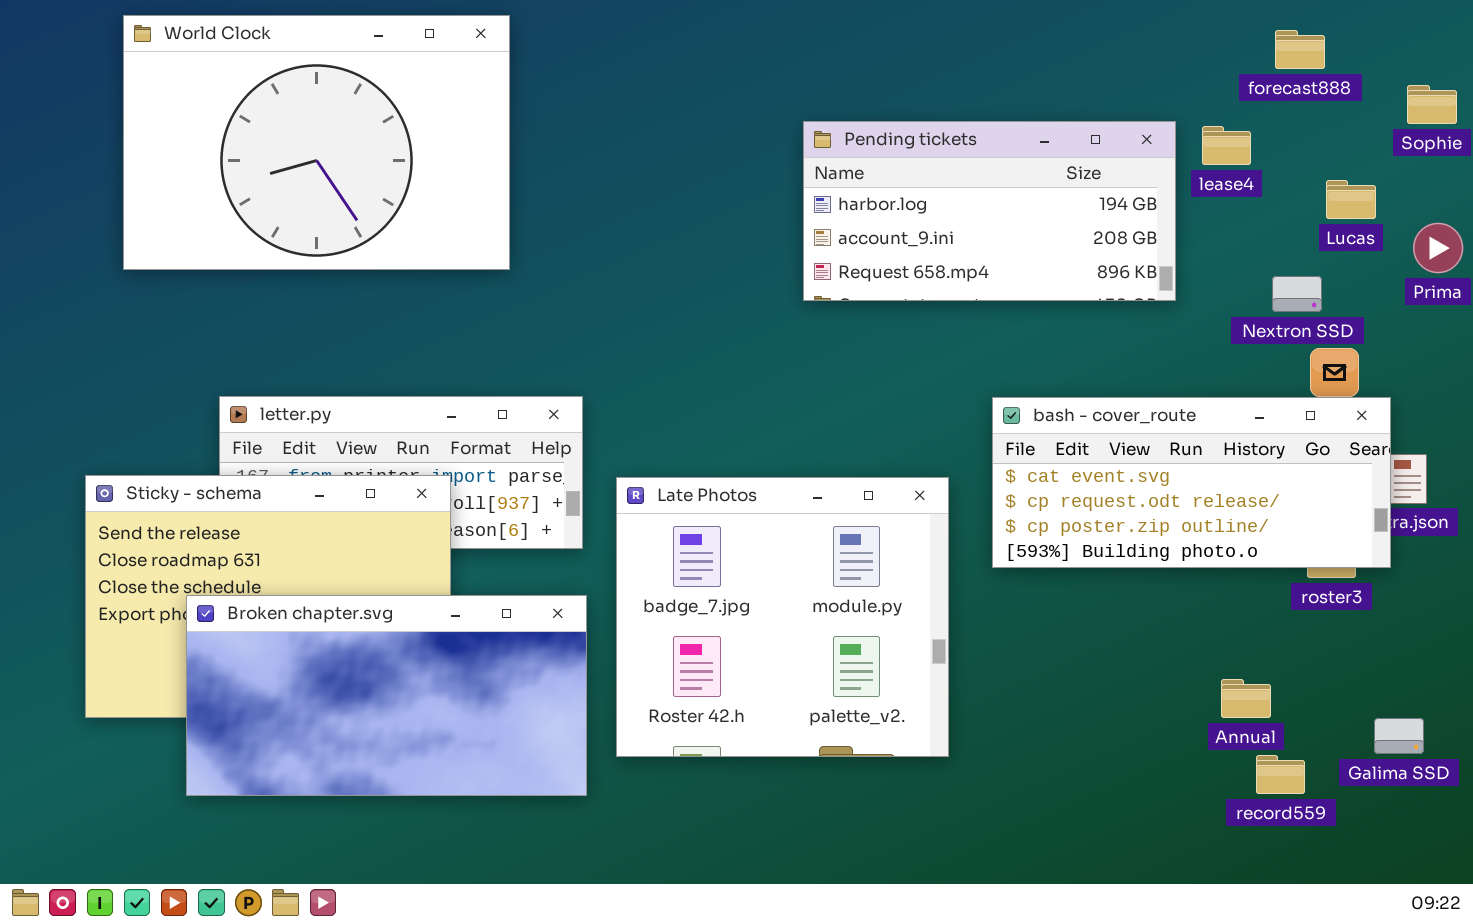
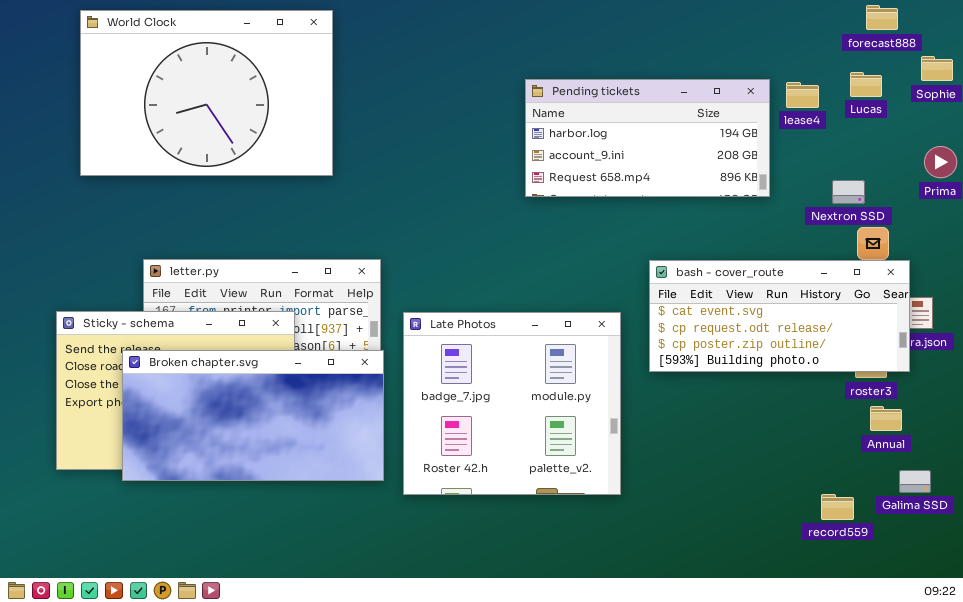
forecast888: [1275,30,1325,69] -> [866,5,898,30], moved
Lucas: [1326,180,1376,219] -> [850,72,882,97], moved
Broken chapter.svg: [186,595,587,796] -> [122,350,384,481], moved
Annual: [1221,679,1271,718] -> [870,406,902,431], moved

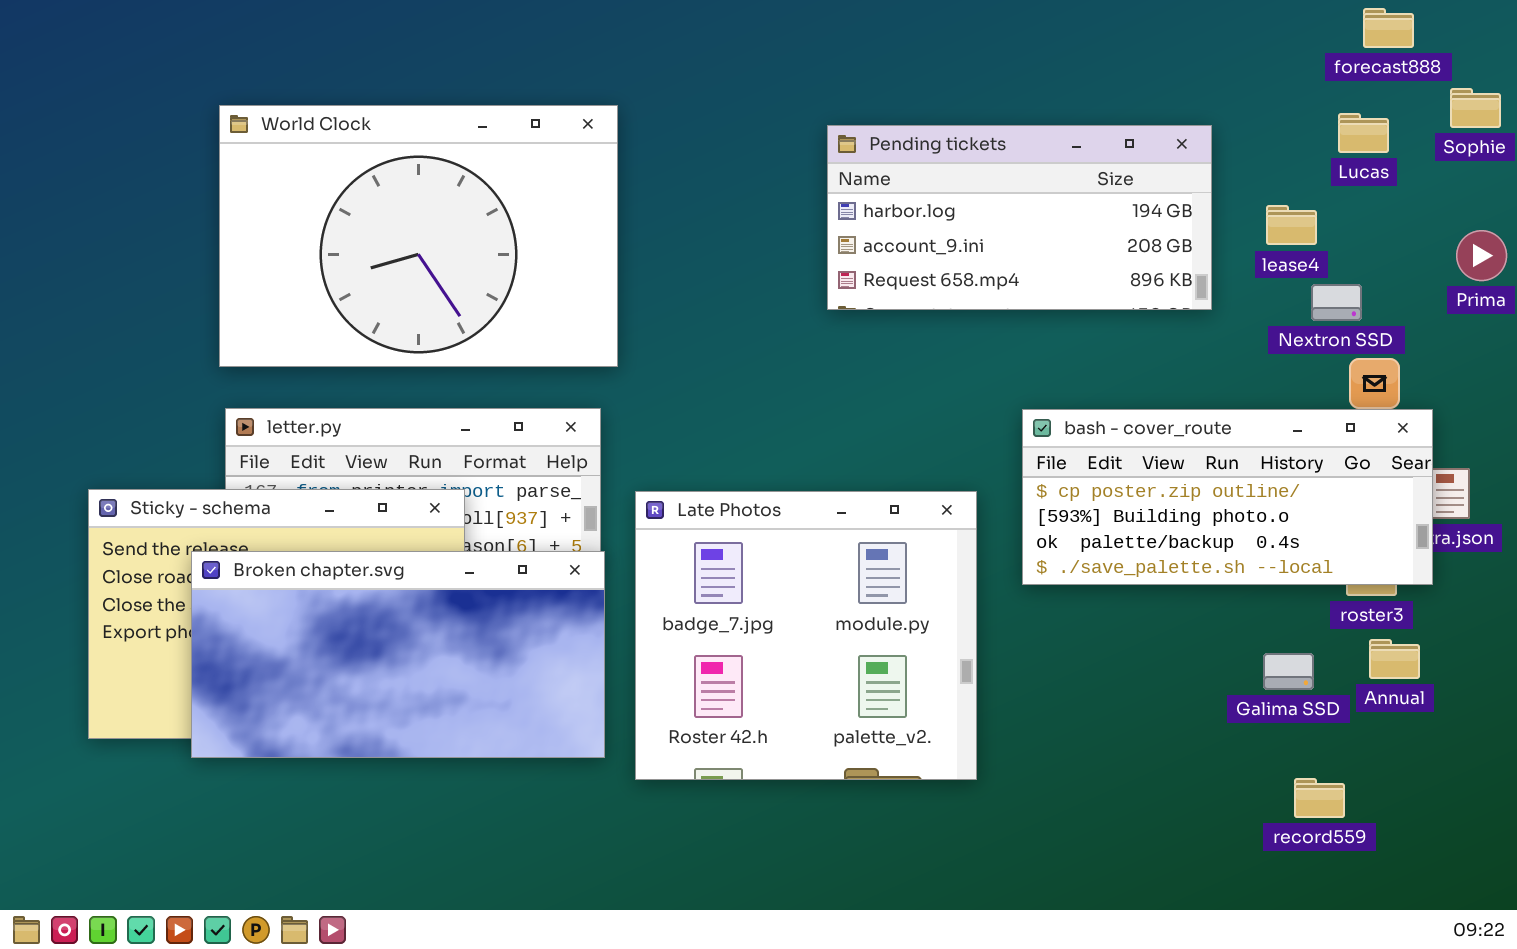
World Clock: [80,10,333,176] -> [219,105,618,367], moved
lease4: [786,82,819,108] -> [1266,205,1317,245], moved
bash - cover_route: [649,260,910,372] -> [1022,409,1433,585], scrolled down 2 rows
Galima SSD: [899,470,931,493] -> [1263,653,1314,690], moved

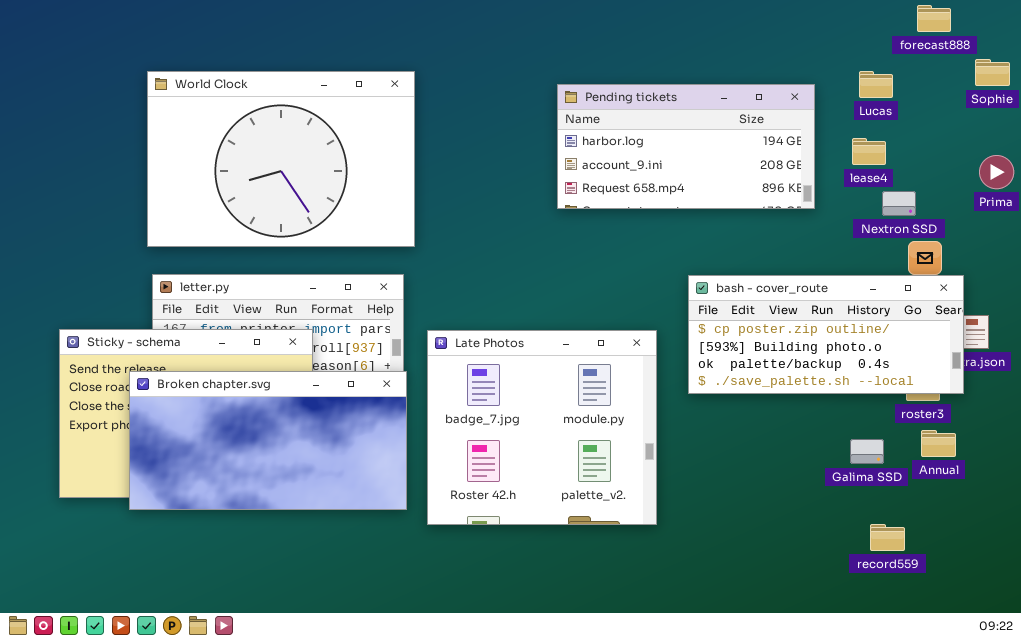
Lucas: [1338,113,1389,153] -> [859,71,893,98], moved

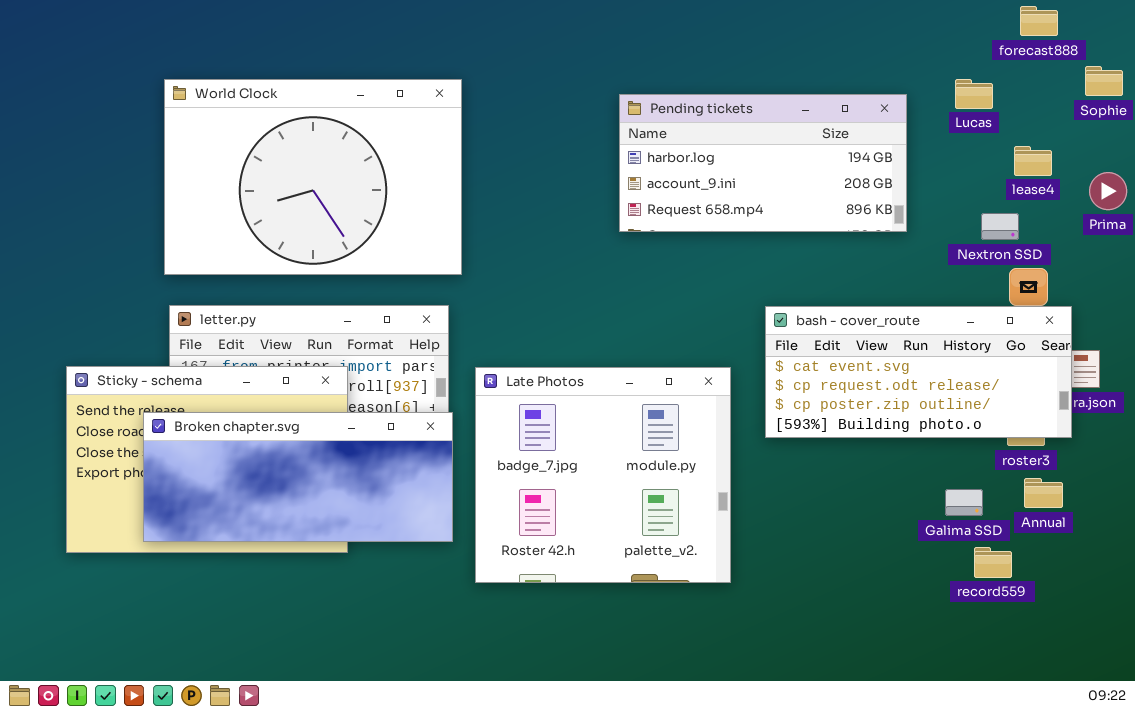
lease4: [852,138,886,165] -> [1014,146,1052,176], moved
bash - cover_route: [688,275,964,394] -> [765,306,1072,438], scrolled up 2 rows
Broken chapter.svg: [129,371,407,510] -> [143,412,453,542], resized
record559: [870,524,905,551] -> [974,547,1012,578], moved

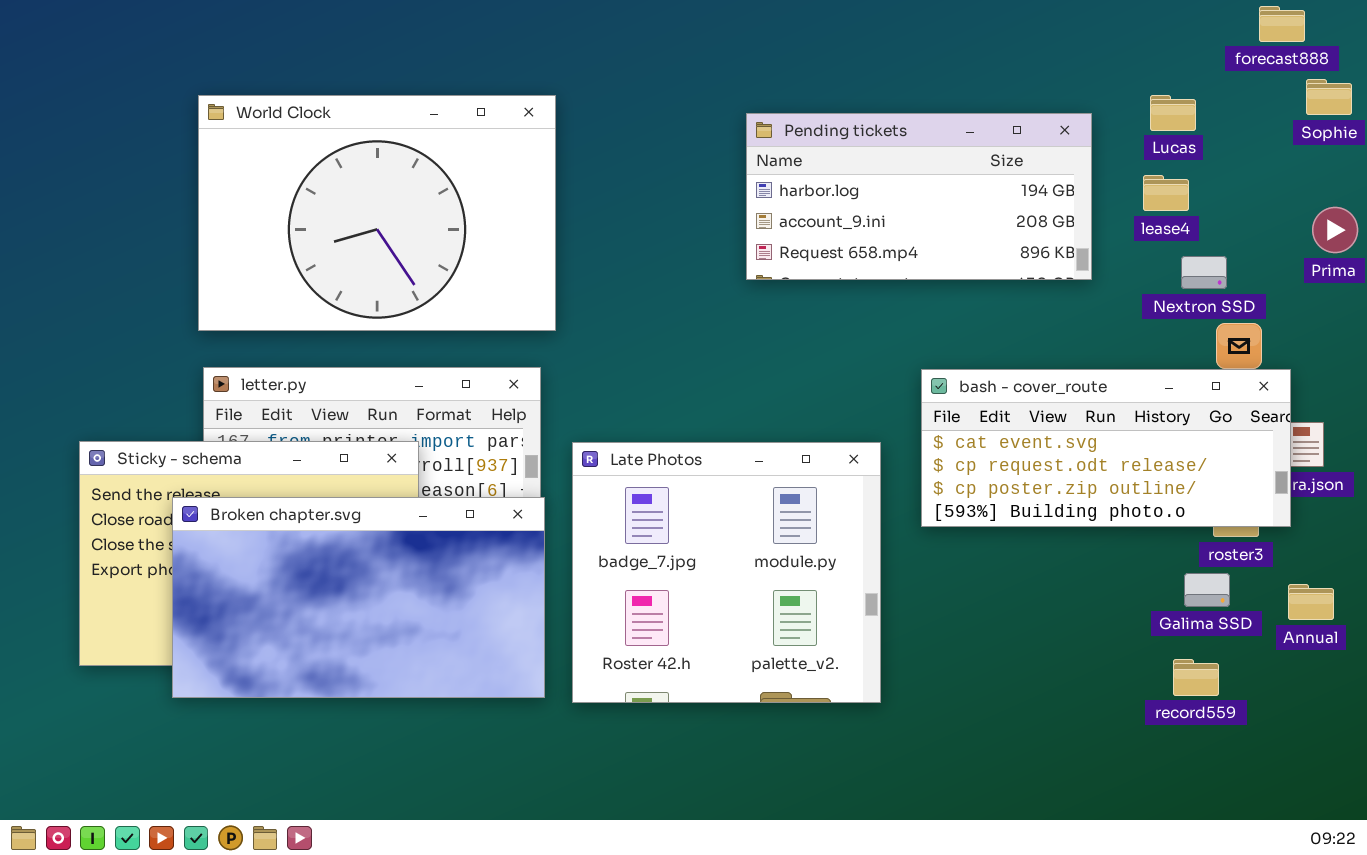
forecast888: [1020,6,1058,36] -> [1259,6,1305,42], moved
lease4: [1014,146,1052,176] -> [1143,175,1189,211], moved
Broken chapter.svg: [143,412,453,542] -> [172,497,545,698], resized
Annual: [1024,478,1063,508] -> [1288,584,1334,620], moved
Galima SSD: [945,489,983,516] -> [1184,573,1230,607], moved

